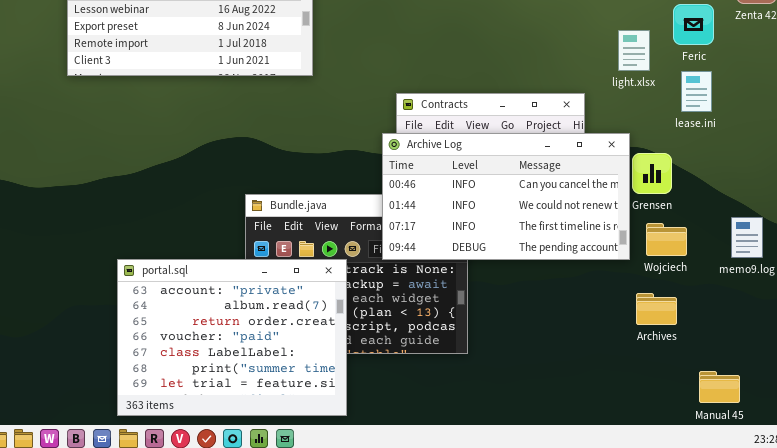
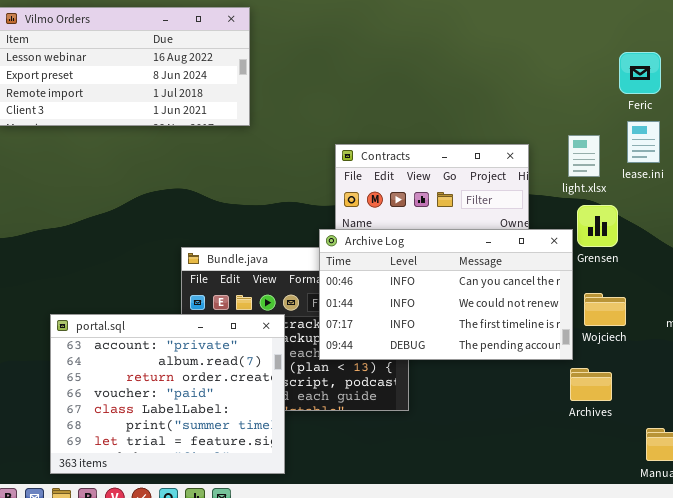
light.xlsx: [618,30,650,71] -> [568,135,600,177], moved
Archive Log: [382,133,630,260] -> [319,229,573,360], moved
Wojciech: [646,223,687,256] -> [584,293,626,326], moved
Archives: [636,293,677,325] -> [570,368,612,401], moved

